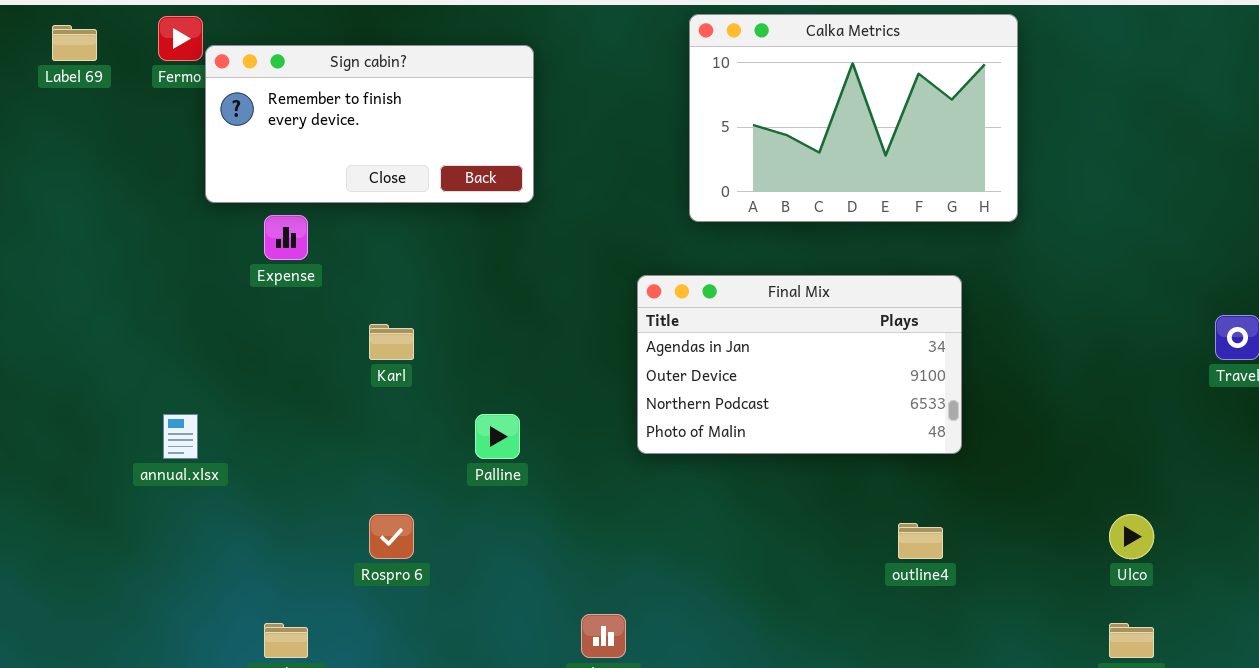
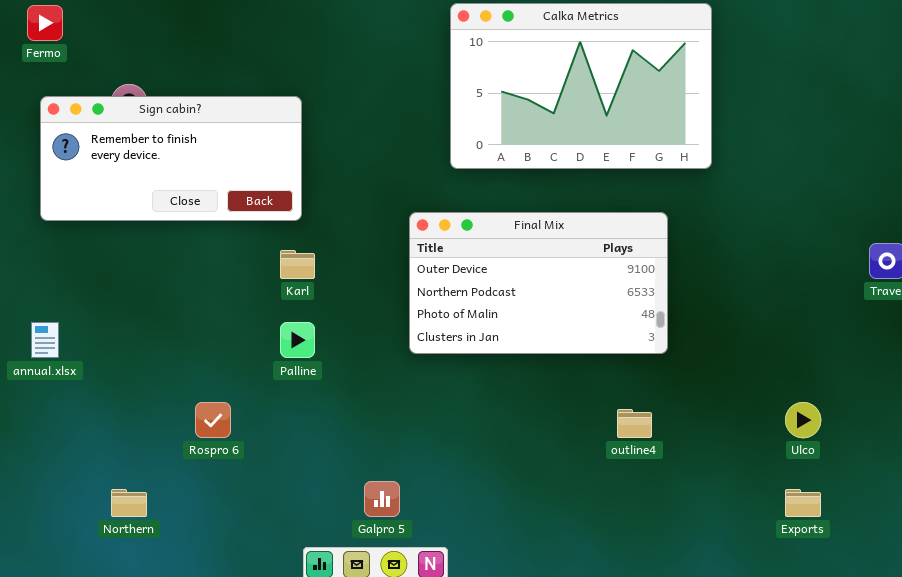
Sign cabin?: [205,45,534,203] -> [40,96,302,221], moved
Final Mix: [637,275,962,454] -> [409,212,668,354], scrolled down 1 row
Karl: [369,324,414,360] -> [280,250,315,279], moved

